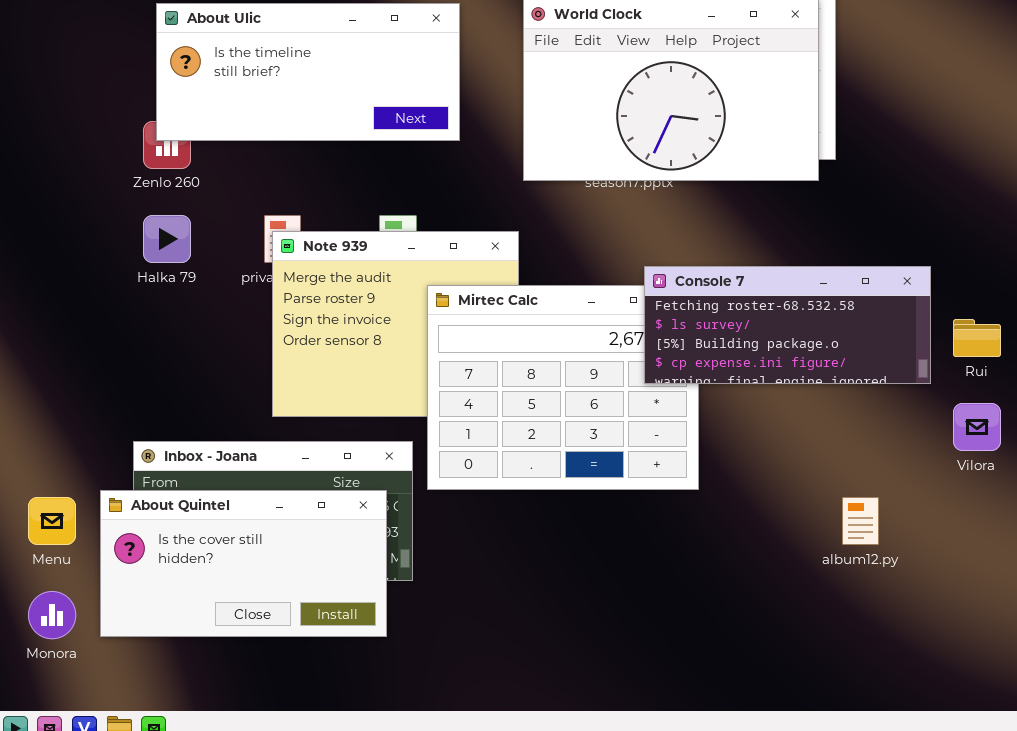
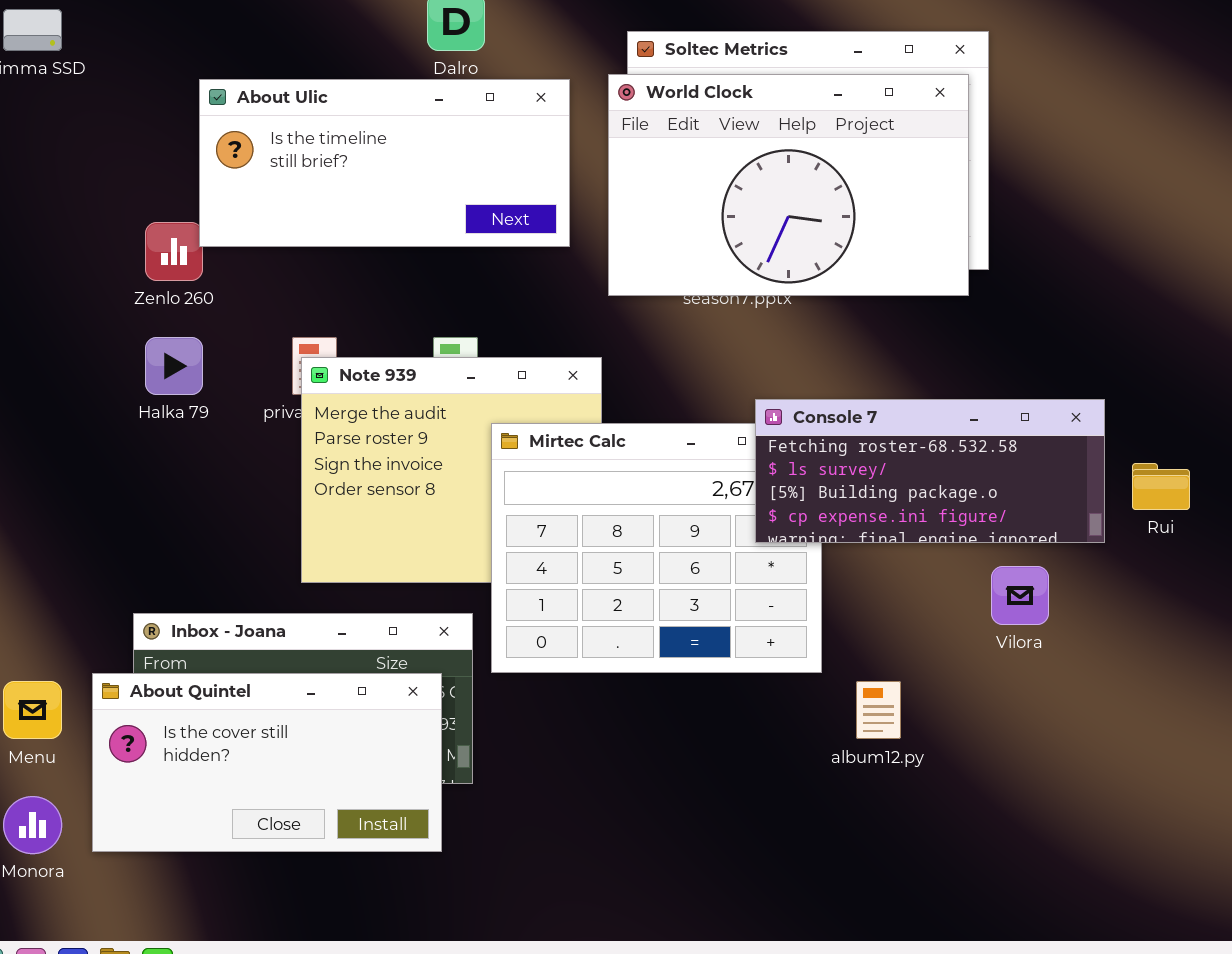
About Ulic: [156,3,460,141] -> [199,79,570,247], moved
Vilora: [953,403,1001,451] -> [991,566,1049,625], moved
album12.py: [842,497,879,545] -> [856,681,901,739], moved

